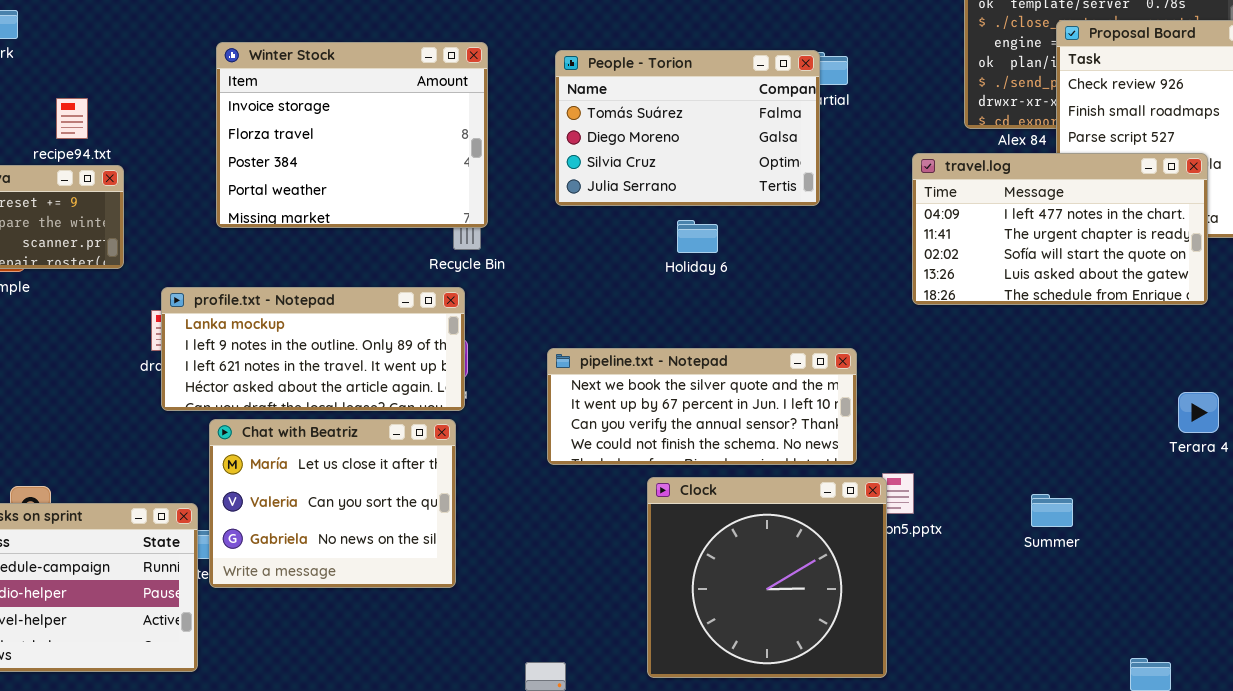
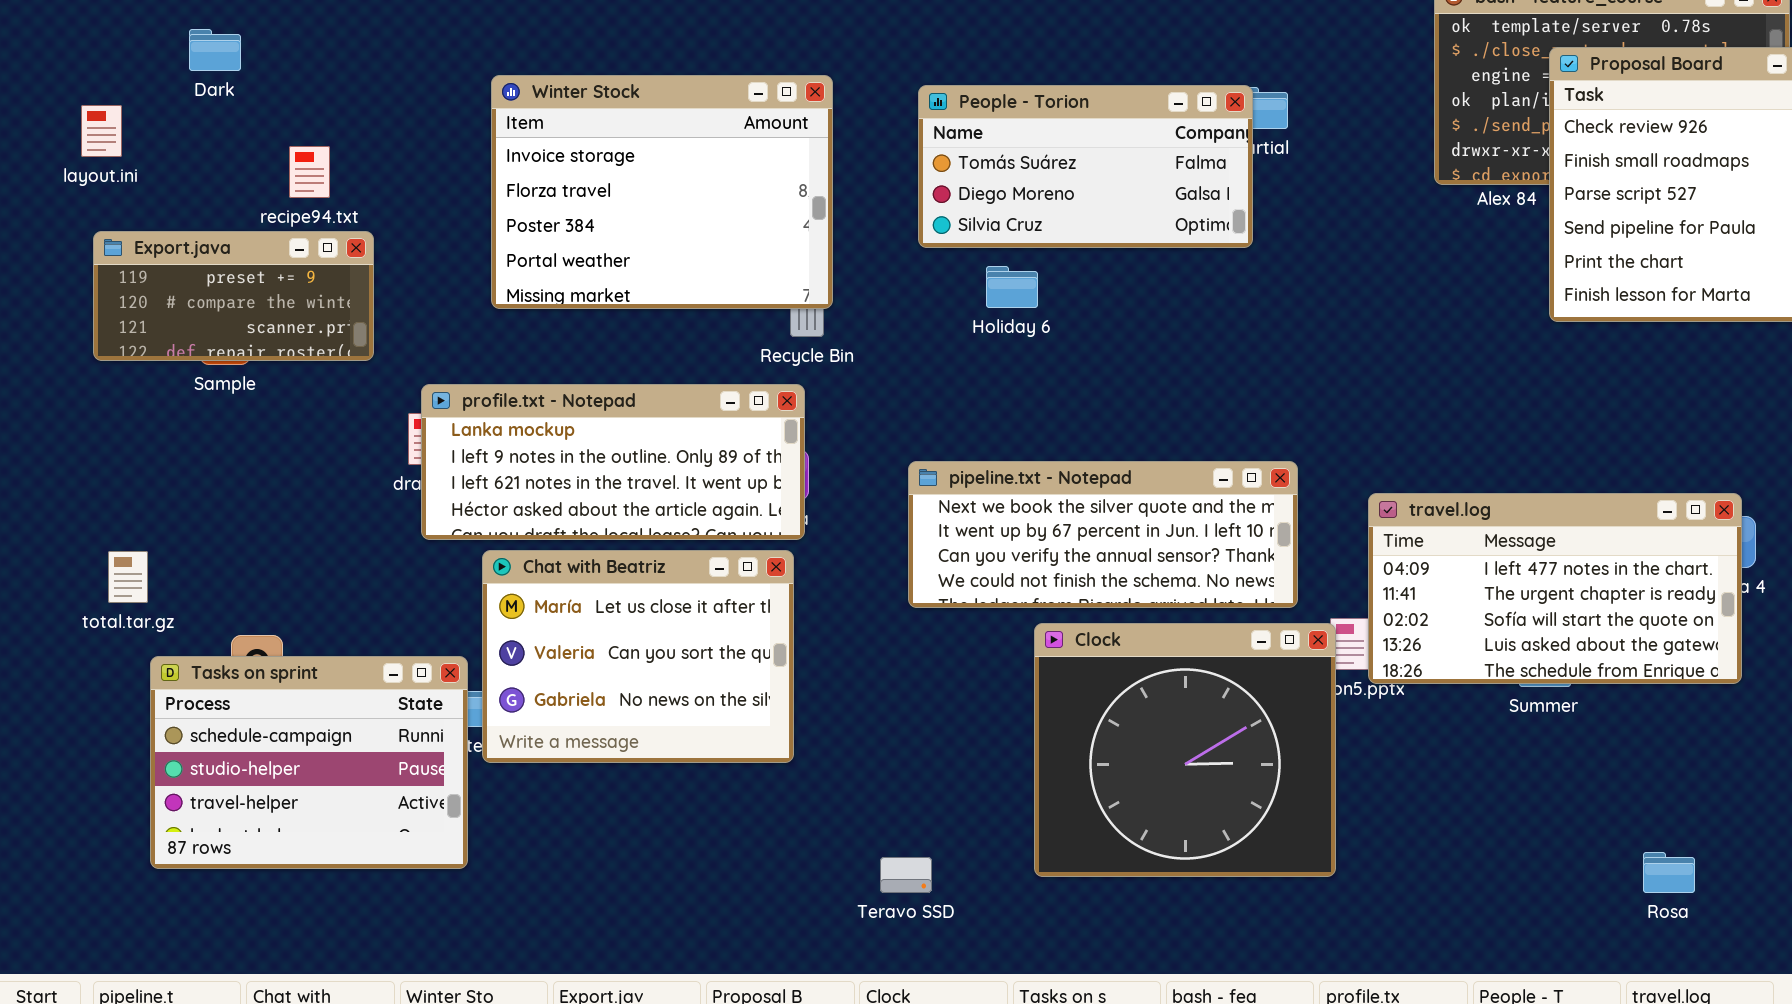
People - Torion: [555,50,820,206] -> [918,85,1253,248], resized
travel.log: [912,153,1208,305] -> [1368,493,1742,684], moved
Holiday 6: [677,220,718,253] -> [986,266,1038,308], moved

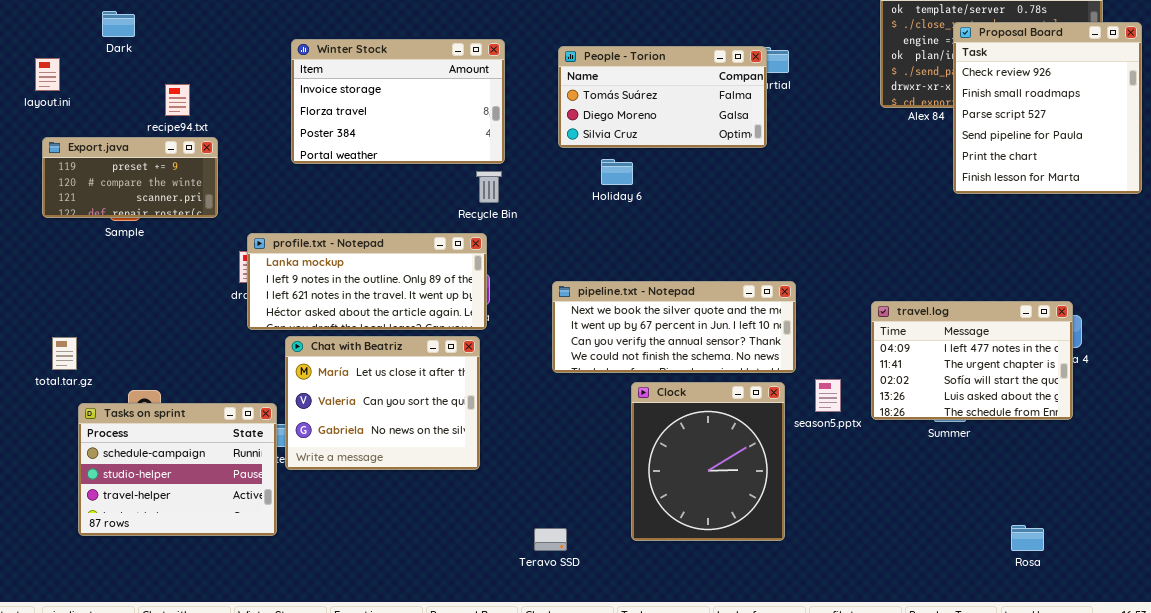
Winter Stock: [491,75,833,309] -> [291,39,505,164], resized
travel.log: [1368,493,1742,684] -> [871,301,1073,420], resized
Clock: [1034,623,1336,877] -> [631,382,785,541], resized

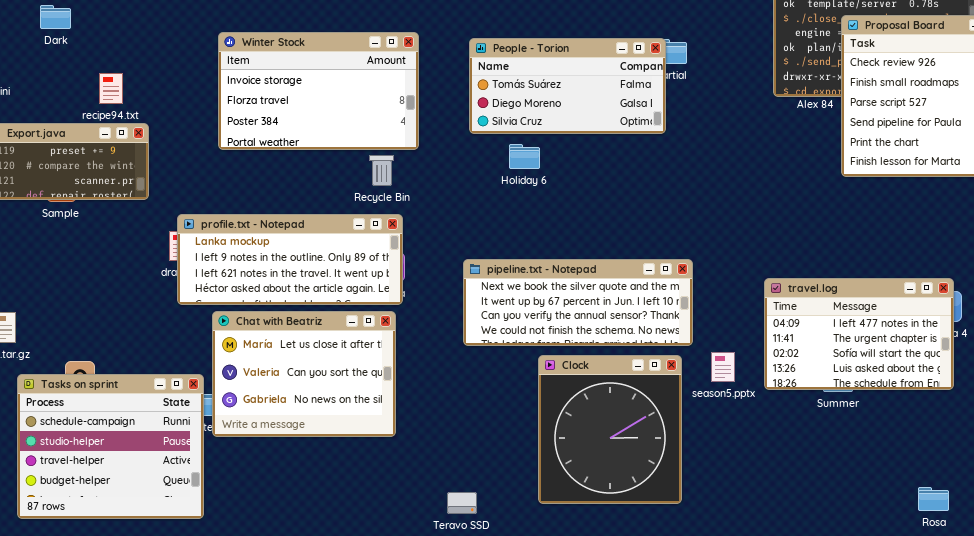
Recycle Bin: [476,171,502,203] -> [369,155,394,186], moved
Tasks on sprint: [78,403,277,536] -> [17,374,204,519], resized
Rosa: [1011,525,1044,551] -> [918,487,949,511], moved

